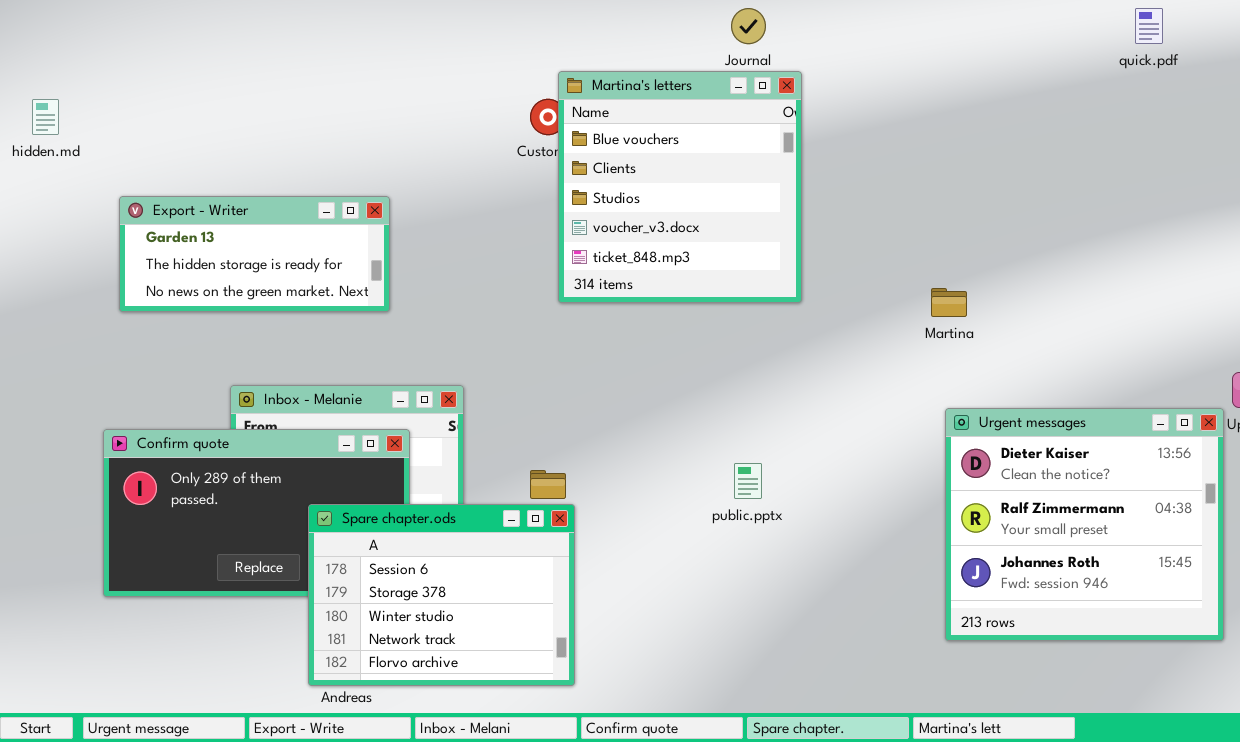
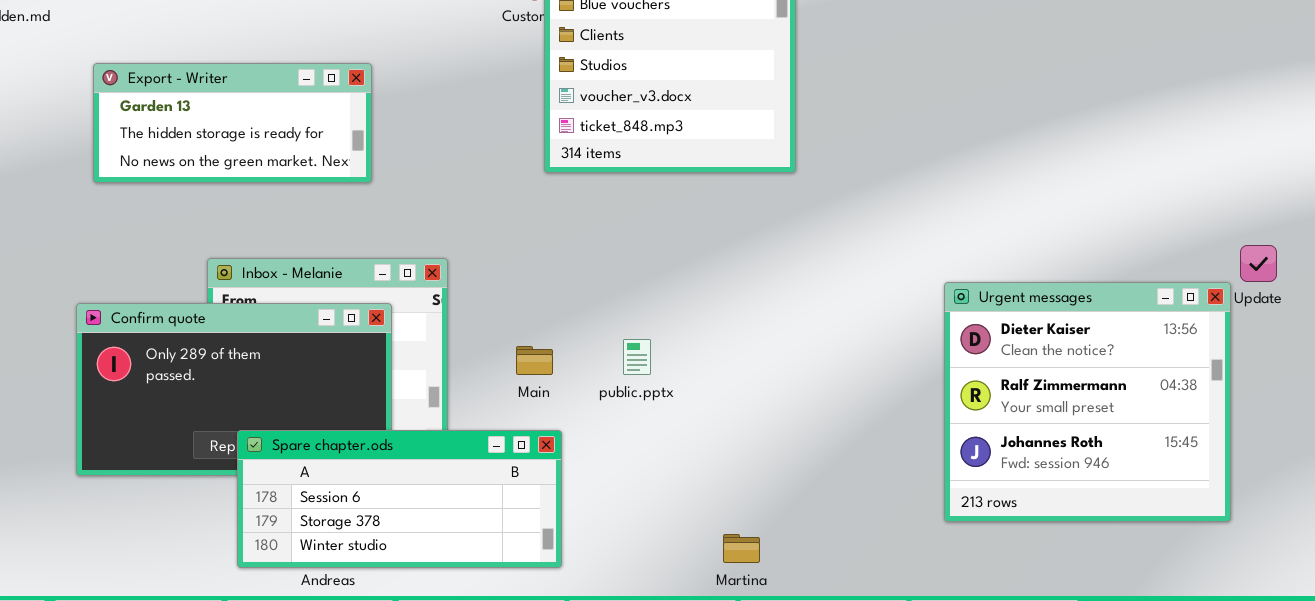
Martina: [931,288,967,317] -> [723,534,760,563], moved
public.pptx: [734,463,762,499] -> [623,339,651,375], moved
Spare chapter.ods: [308,504,575,686] -> [237,430,562,568], resized

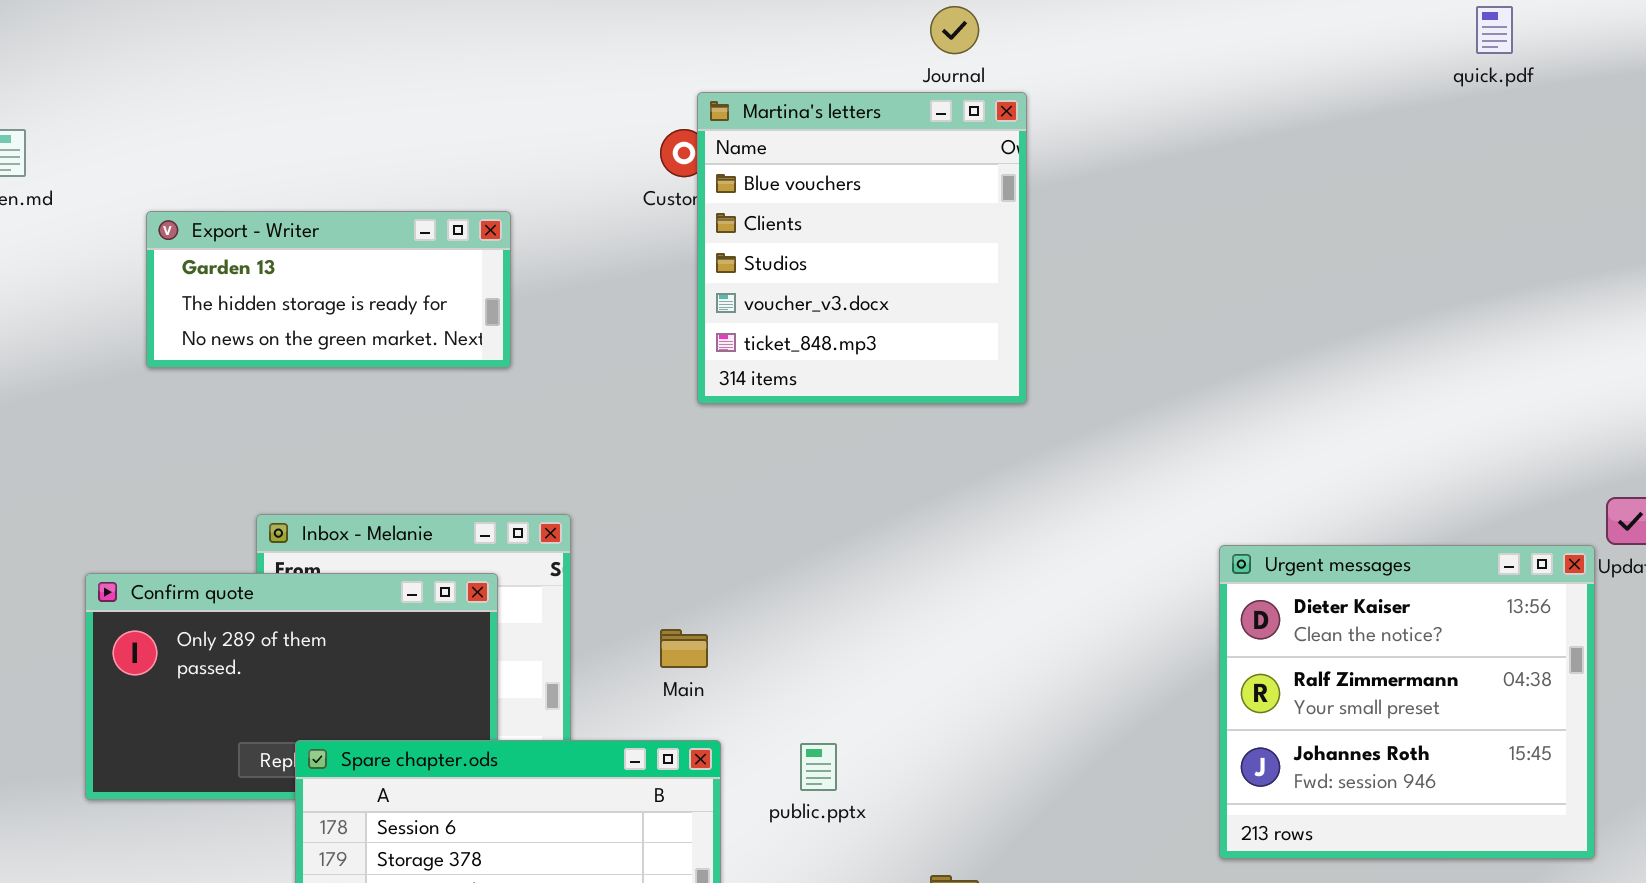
Export - Writer: [93,63,372,183] -> [146,211,511,368], moved
public.pptx: [623,339,651,375] -> [800,743,837,791], moved

